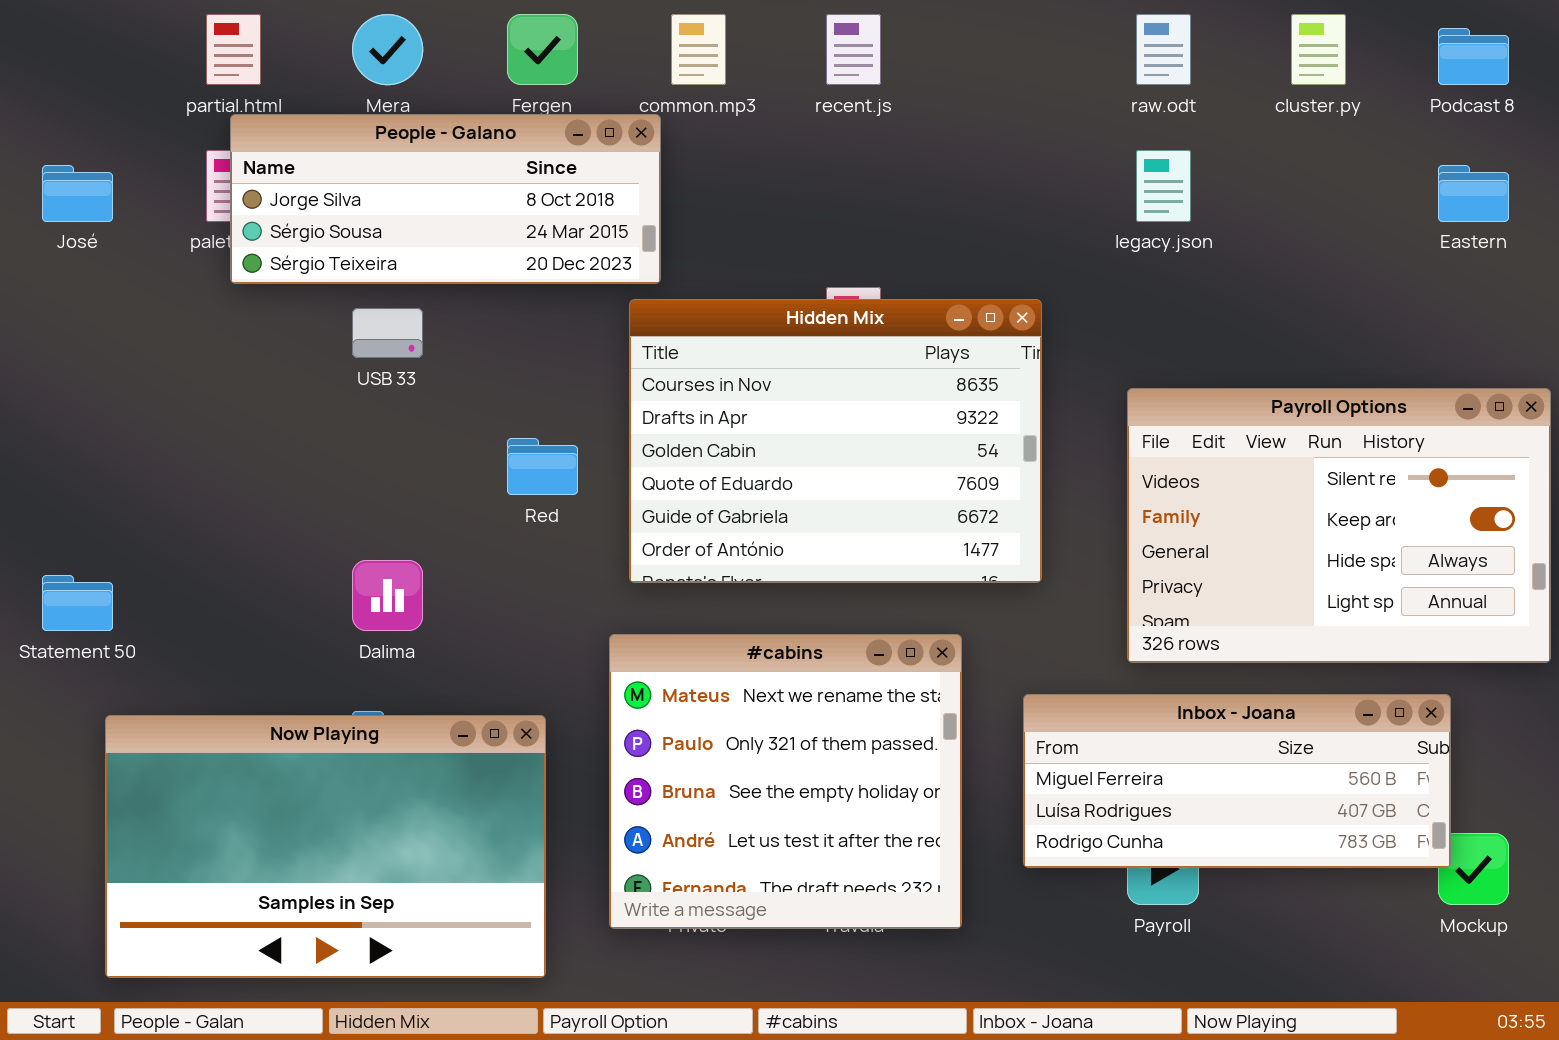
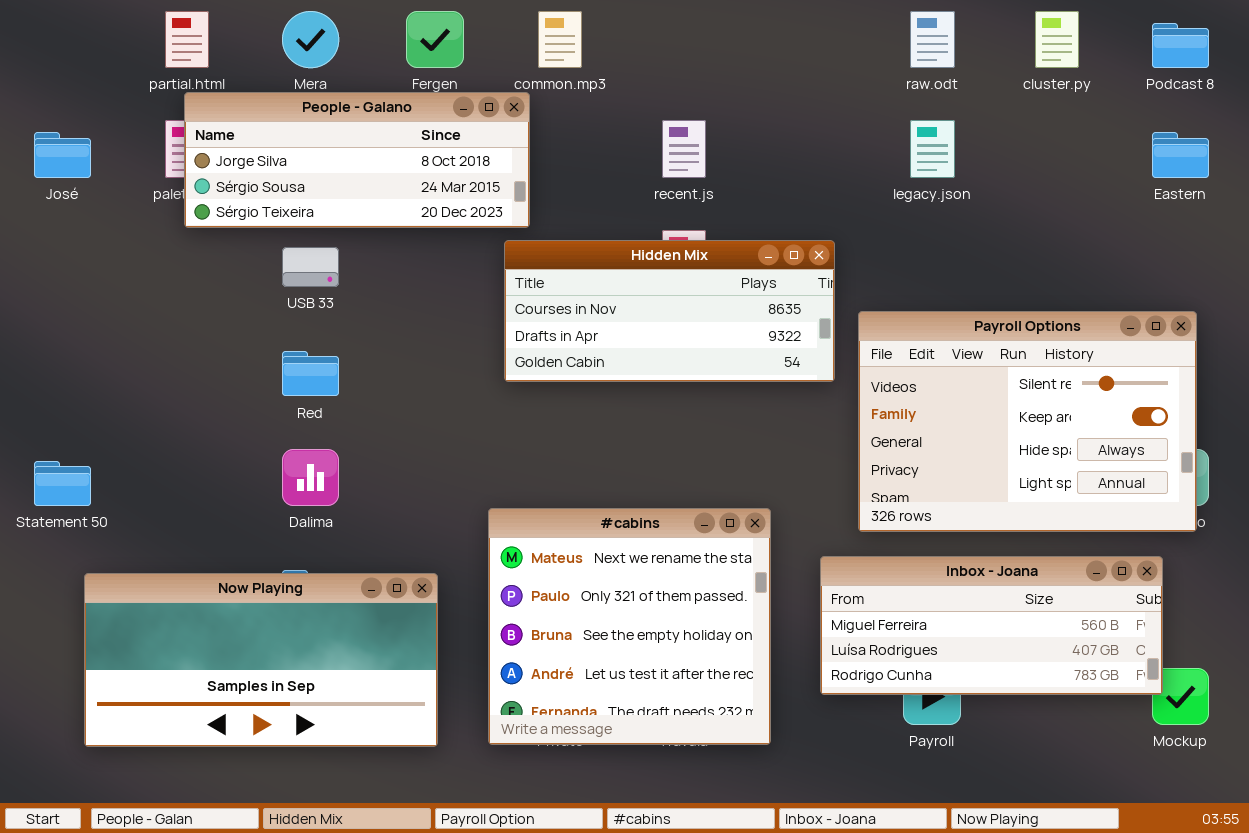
recent.js: [826,14,881,85] -> [662,120,706,178], moved
Hidden Mix: [629,299,1042,583] -> [504,240,835,382], resized
Payroll Options: [1127,388,1551,663] -> [858,311,1197,532], moved
Red: [507,438,578,495] -> [282,351,339,396], moved
Now Playing: [105,715,546,978] -> [84,573,438,747], resized

